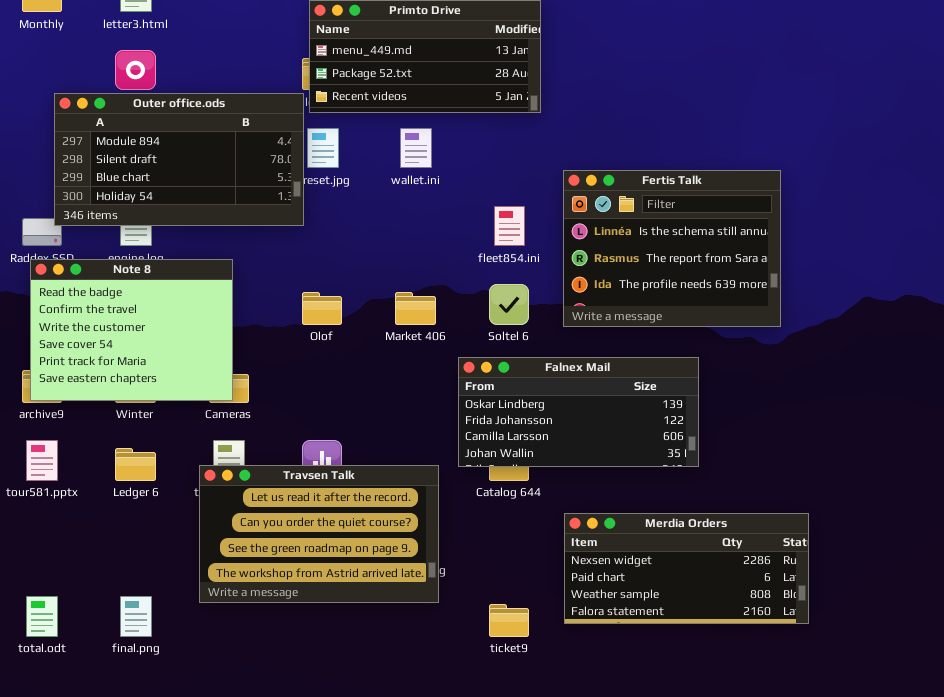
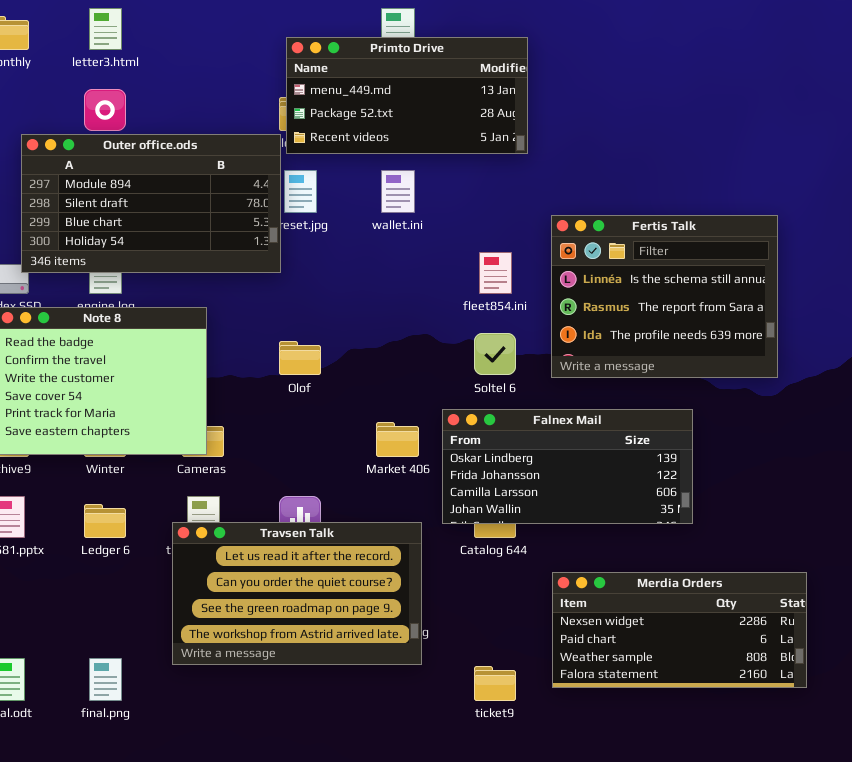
Market 406: [395,292,436,325] -> [376,422,419,457], moved

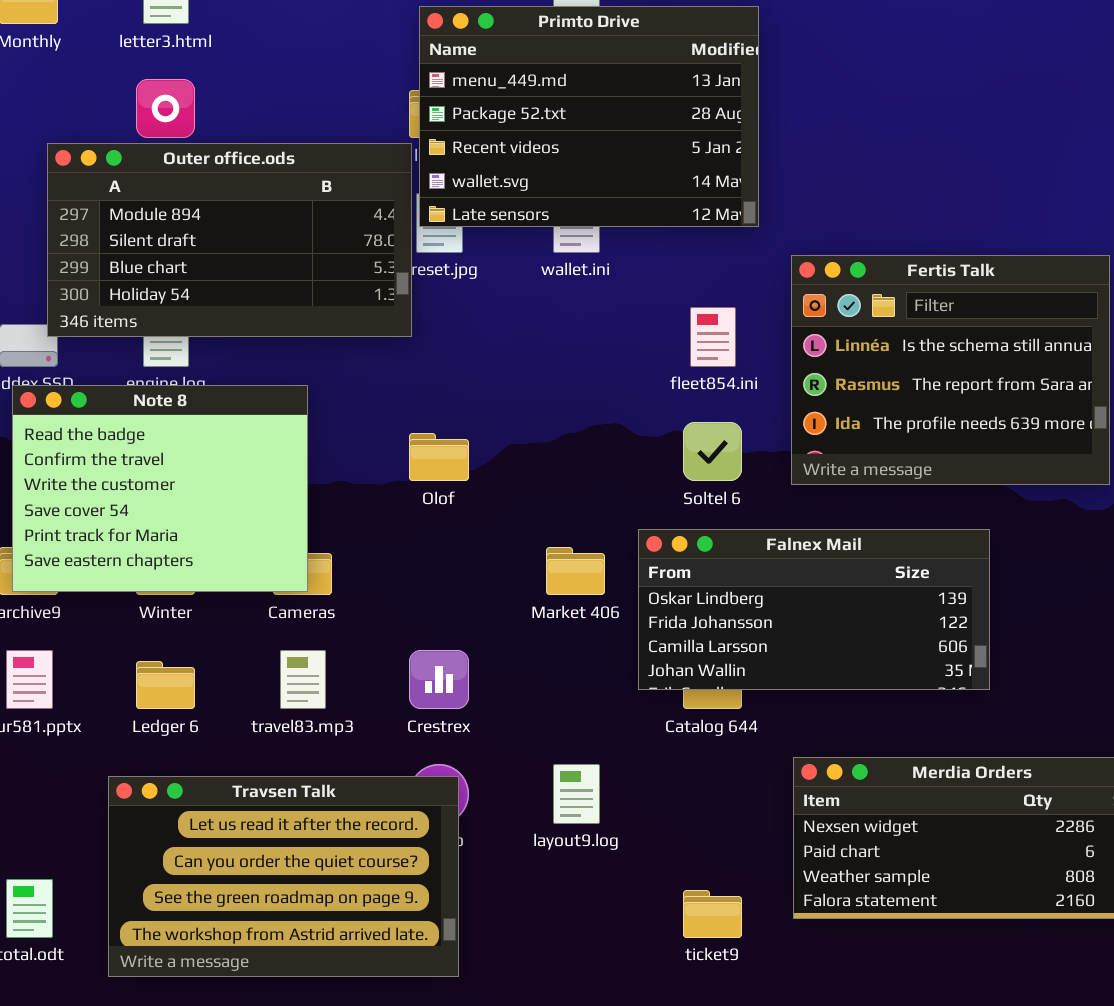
Primto Drive: [286,37,528,154] -> [419,6,759,227], resized
Travsen Talk: [172,522,422,665] -> [108,776,459,977], moved

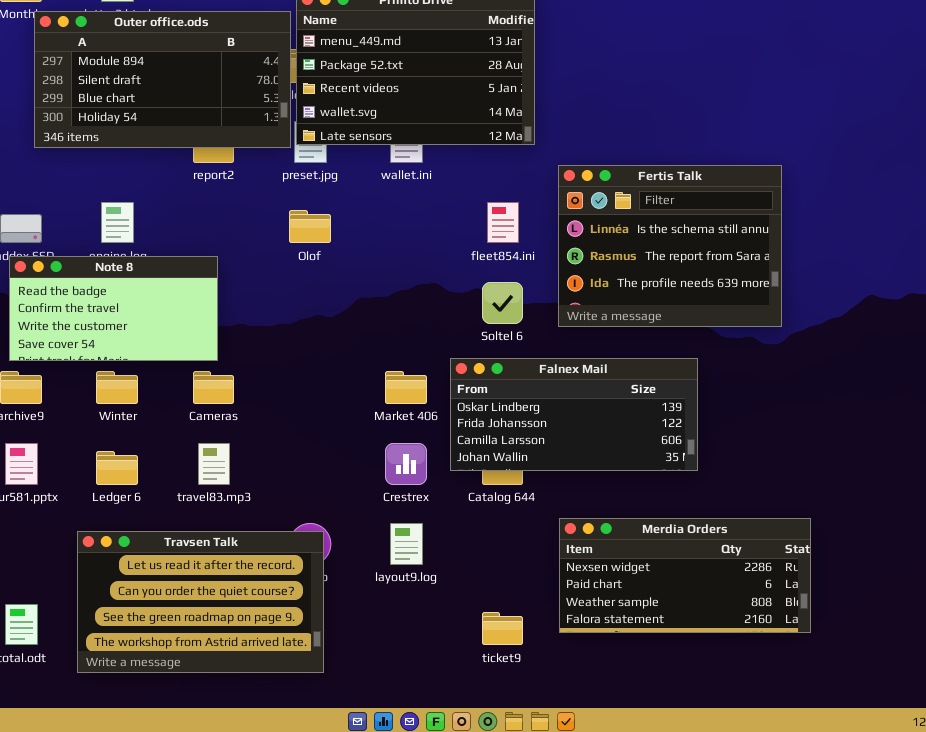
Outer office.ods: [47,143,412,337] -> [34,11,291,148], moved
Note 8: [12,385,308,592] -> [9,256,218,361], resized
Olof: [409,433,469,481] -> [289,210,331,243], moved
Crestrex: [409,650,469,709] -> [385,443,427,485], moved

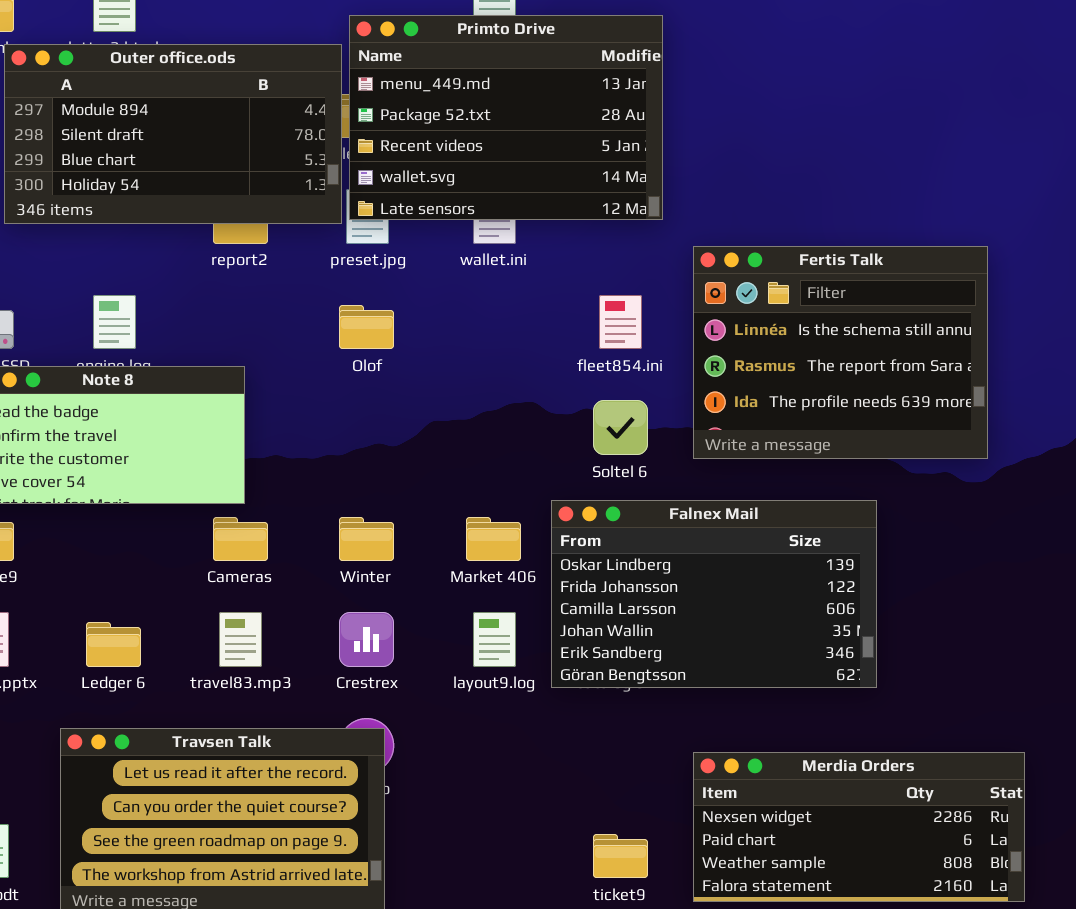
Falnex Mail: [450,358,698,471] -> [551,500,877,688], resized
Winter: [96,371,138,404] -> [339,517,394,561], moved
Crestrex: [385,443,427,485] -> [339,612,394,667], moved
Merdia Orders: [559,518,811,633] -> [693,752,1025,902], moved
layout9.log: [390,523,423,565] -> [473,612,516,667], moved

